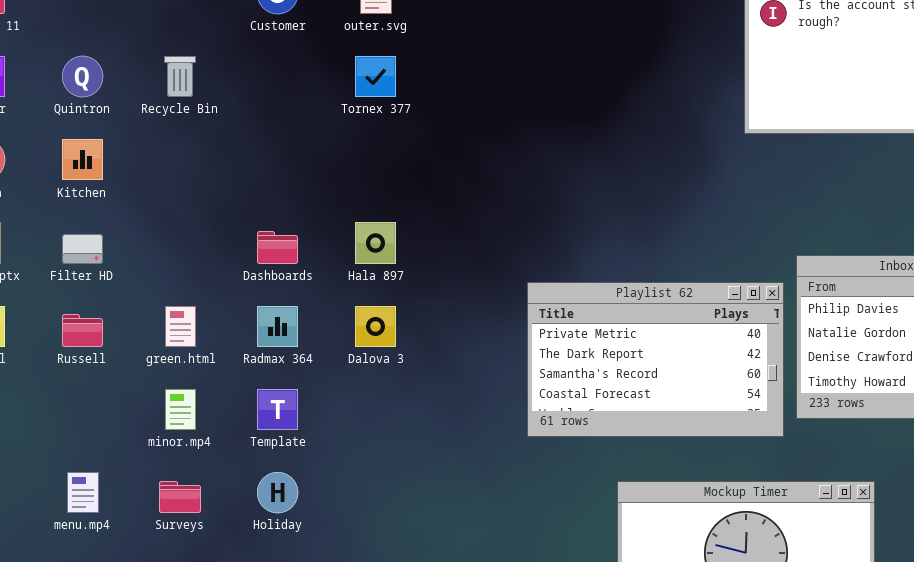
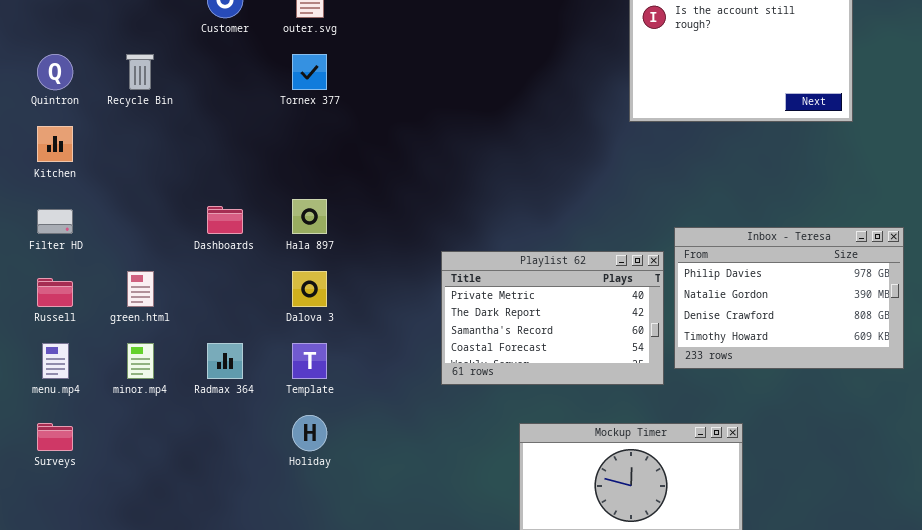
Radmax 364: [257,306,298,347] -> [207,343,243,379], moved
Template: [257,389,298,430] -> [292,343,327,379], moved
menu.mp4: [67,472,99,513] -> [42,343,69,379], moved
Holiday: [257,472,298,513] -> [292,415,327,451], moved
Surveys: [159,481,201,513] -> [37,423,73,451], moved

